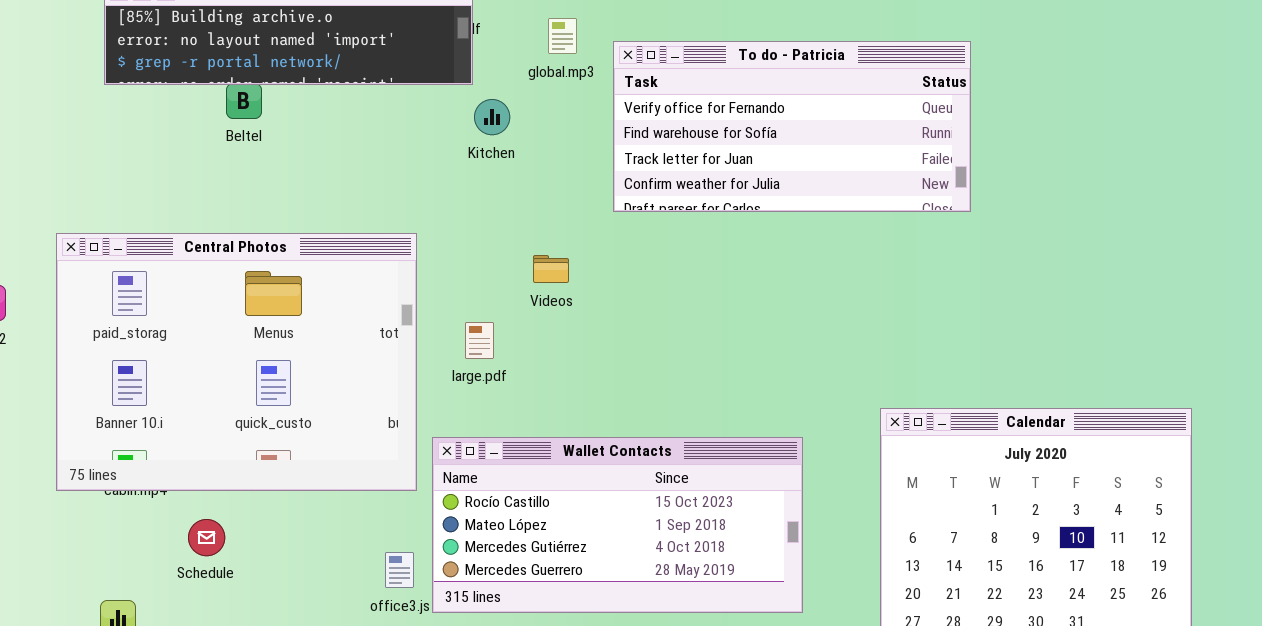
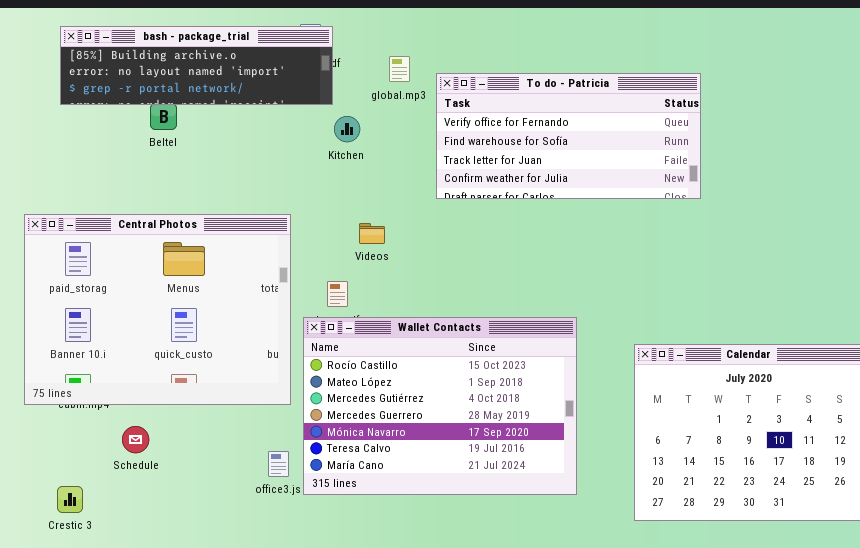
Videos: [533,255,569,283] -> [359,223,385,244], moved
Wallet Contacts: [432,437,803,613] -> [303,317,577,495], resized

